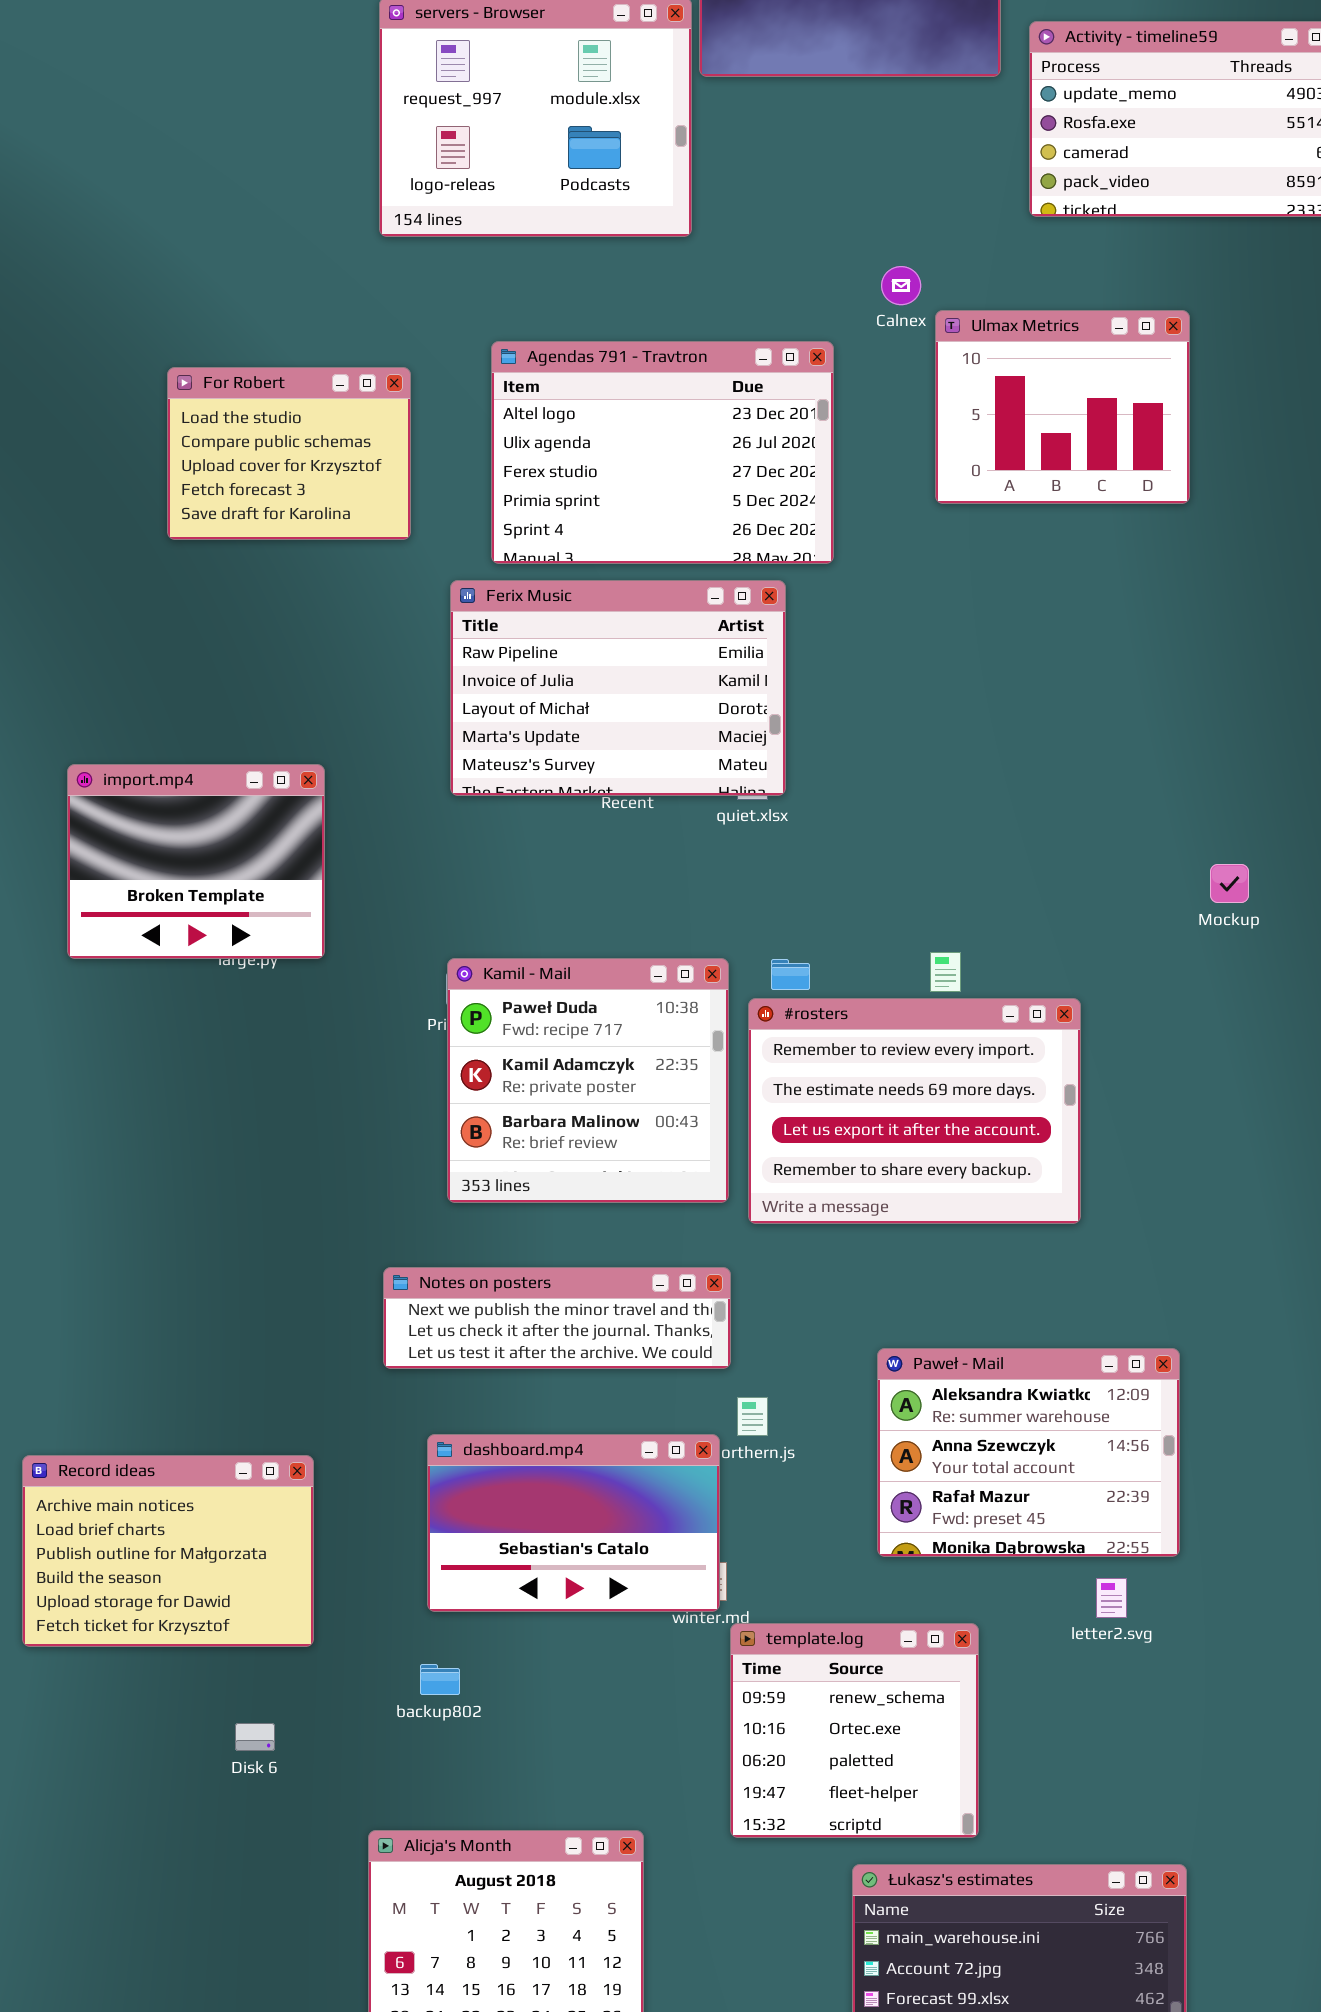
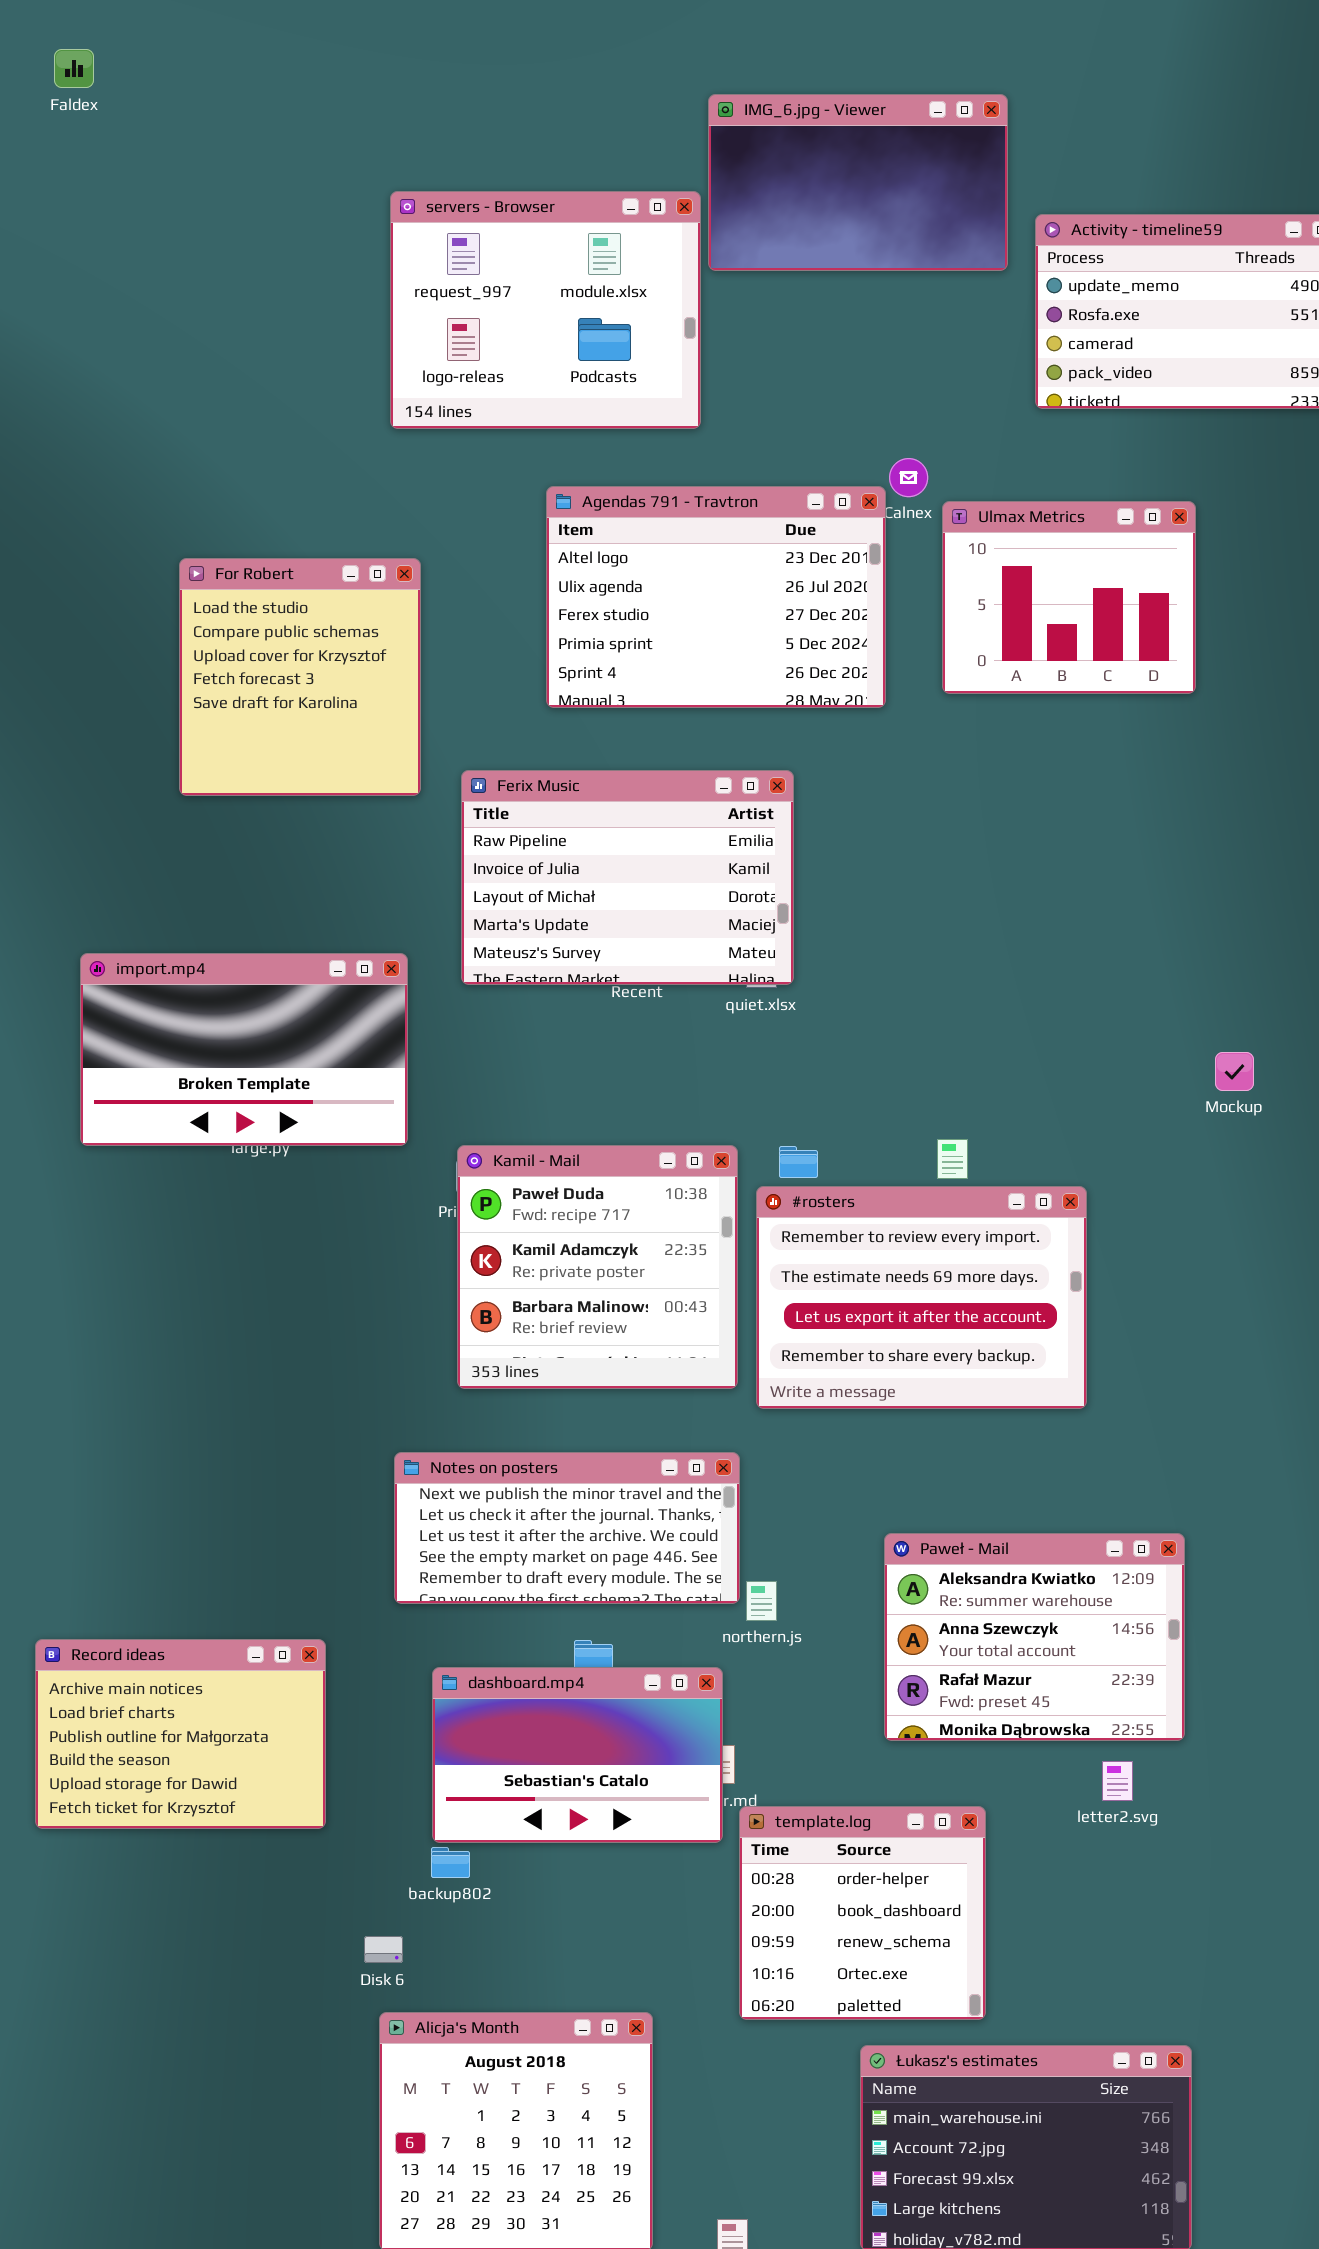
Agendas 791 - Travtron: [491,341,834,564] -> [546,486,886,708], moved
For Robert: [167,367,411,540] -> [179,558,421,796], resized
import.mp4: [67,764,325,959] -> [80,953,408,1146], resized
Notes on posters: [383,1267,731,1369] -> [394,1452,740,1604], resized
dashboard.mp4: [427,1434,720,1612] -> [432,1667,723,1843], moved
template.log: [730,1623,979,1838] -> [739,1806,986,2020], scrolled up 2 rows
Disk 6: [235,1723,275,1751] -> [364,1936,403,1963], moved

